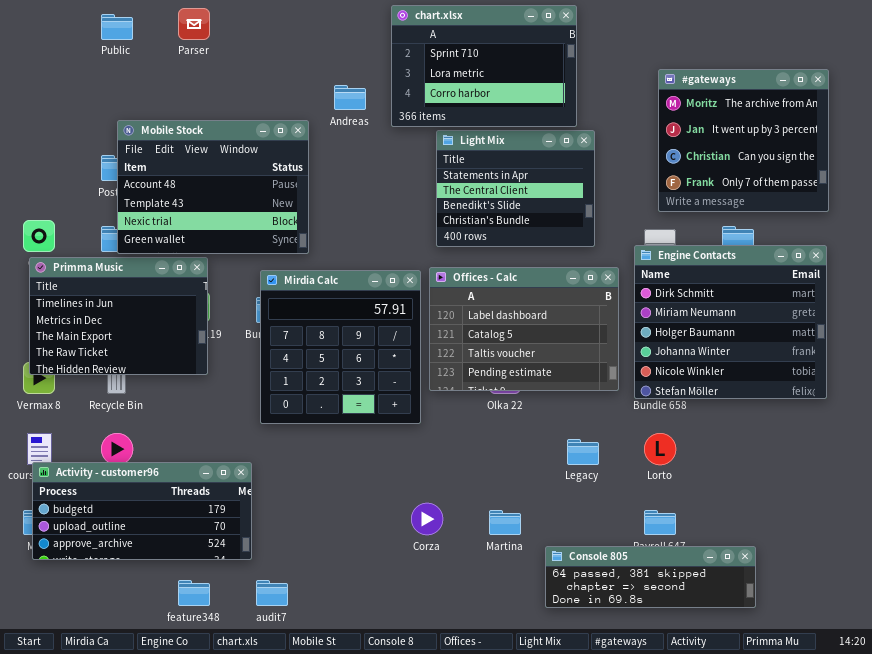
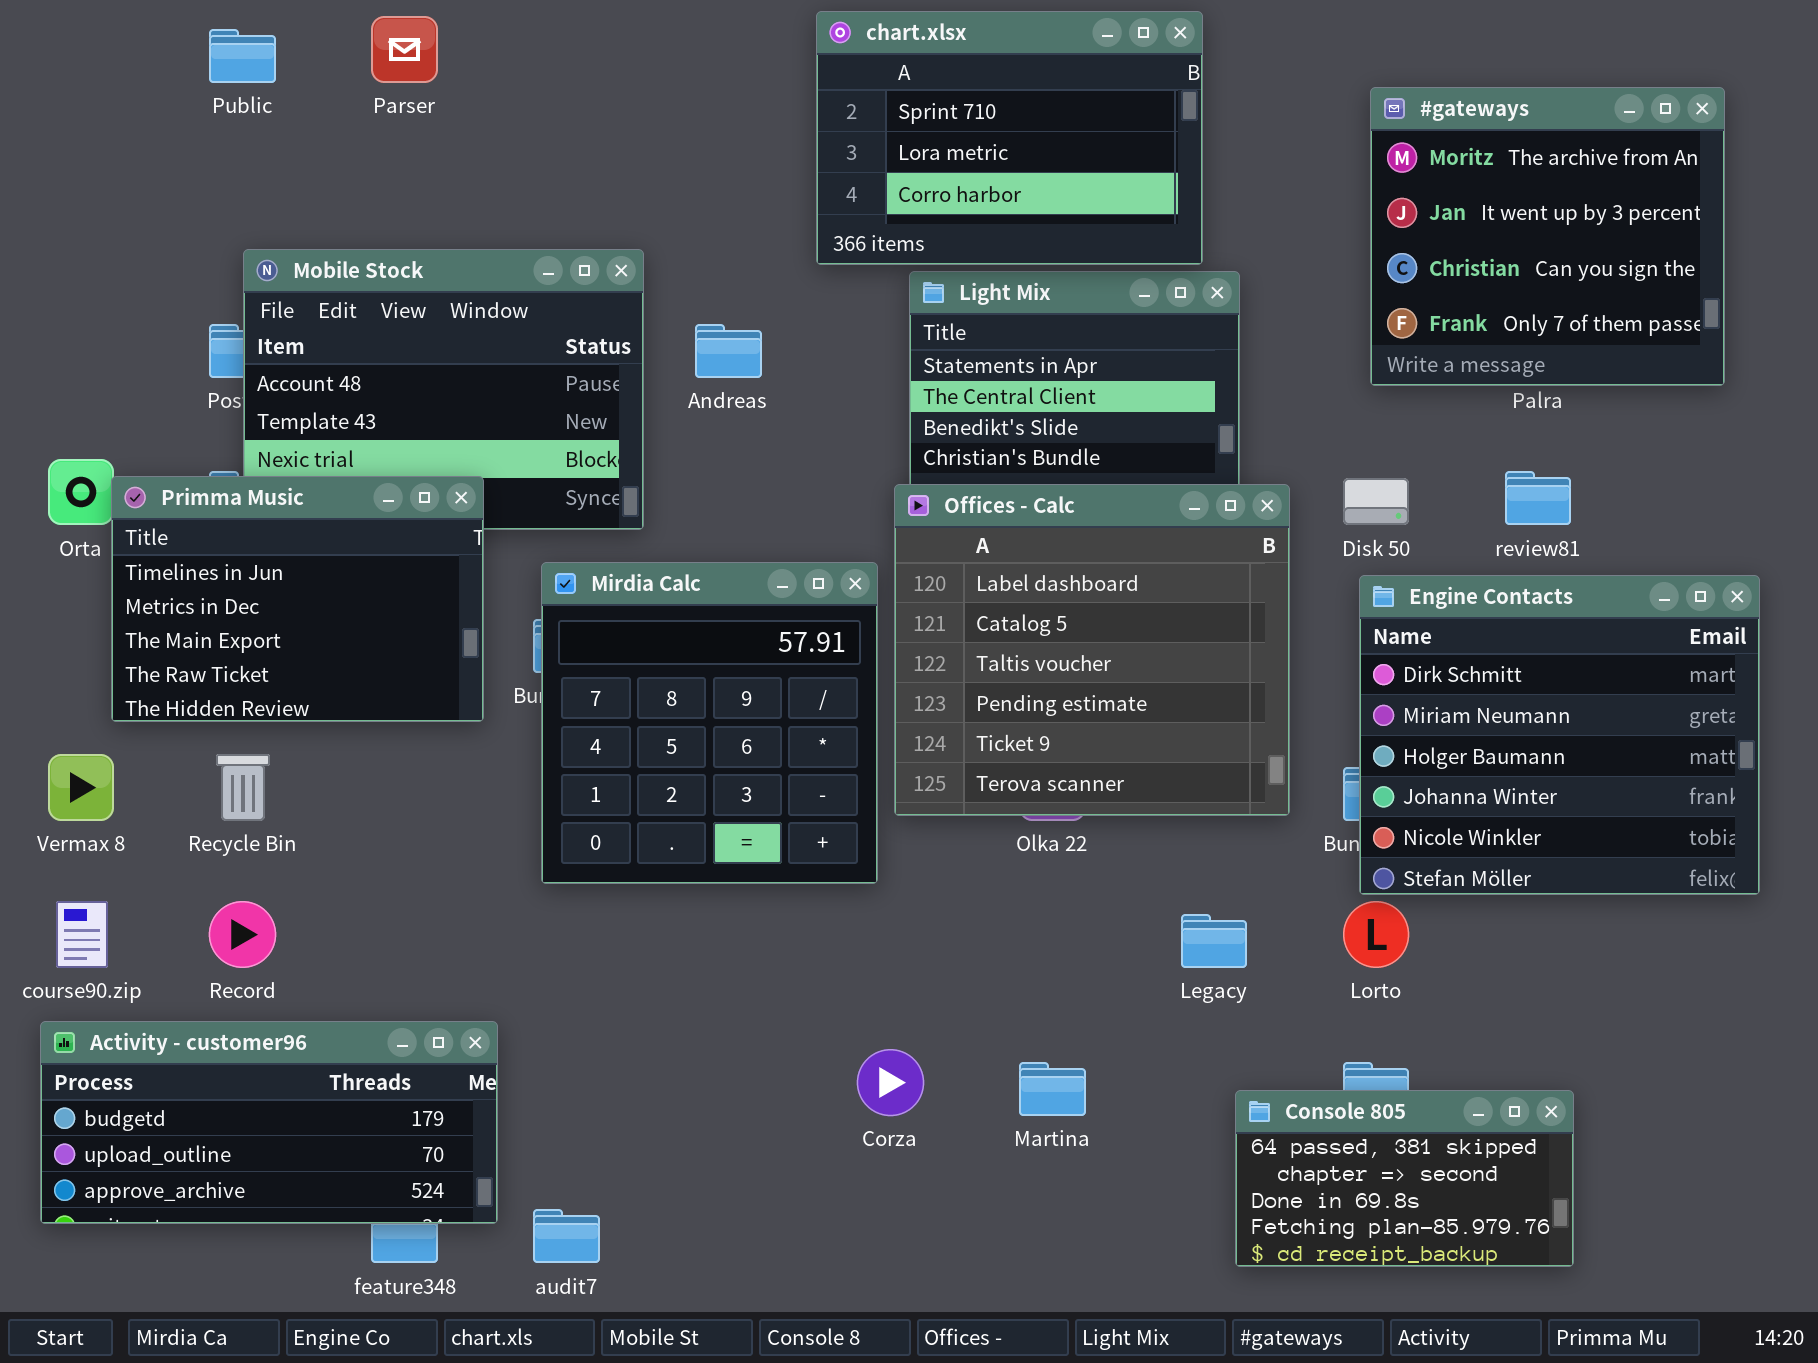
#gateways: [658,69,829,212] -> [1370,87,1725,386], moved
Andreas: [334,85,366,110] -> [695,324,762,378], moved
Engine Contacts: [634,245,827,399] -> [1359,575,1760,895], moved
Primma Music: [29,257,208,375] -> [111,476,484,722], moved
Offices - Calc: [429,267,619,391] -> [894,484,1290,816], resized
Activity - customer96: [32,462,252,560] -> [40,1021,498,1224], moved
Console 805: [545,546,756,608] -> [1235,1090,1574,1267], resized

